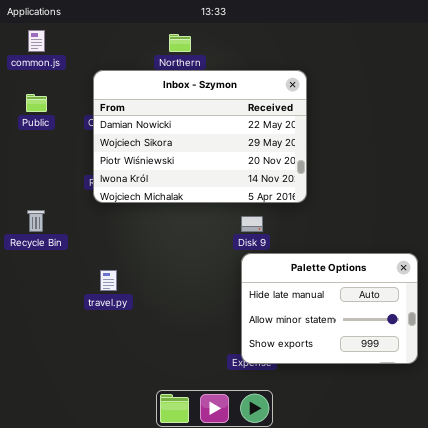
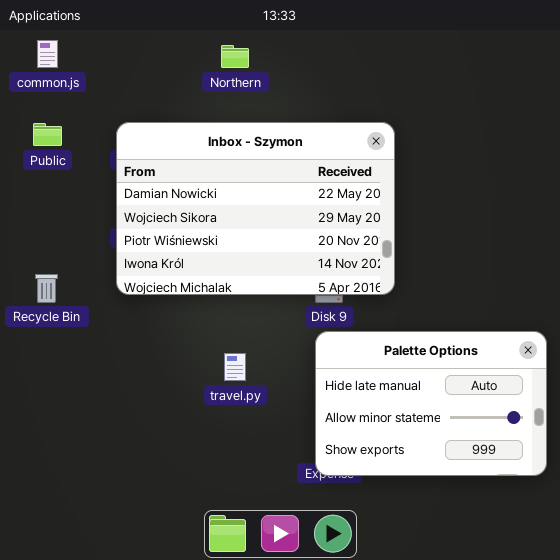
Inbox - Szymon: [93,70,307,203] -> [116,122,395,295], moved
travel.py: [100,270,117,291] -> [224,353,246,381], moved

